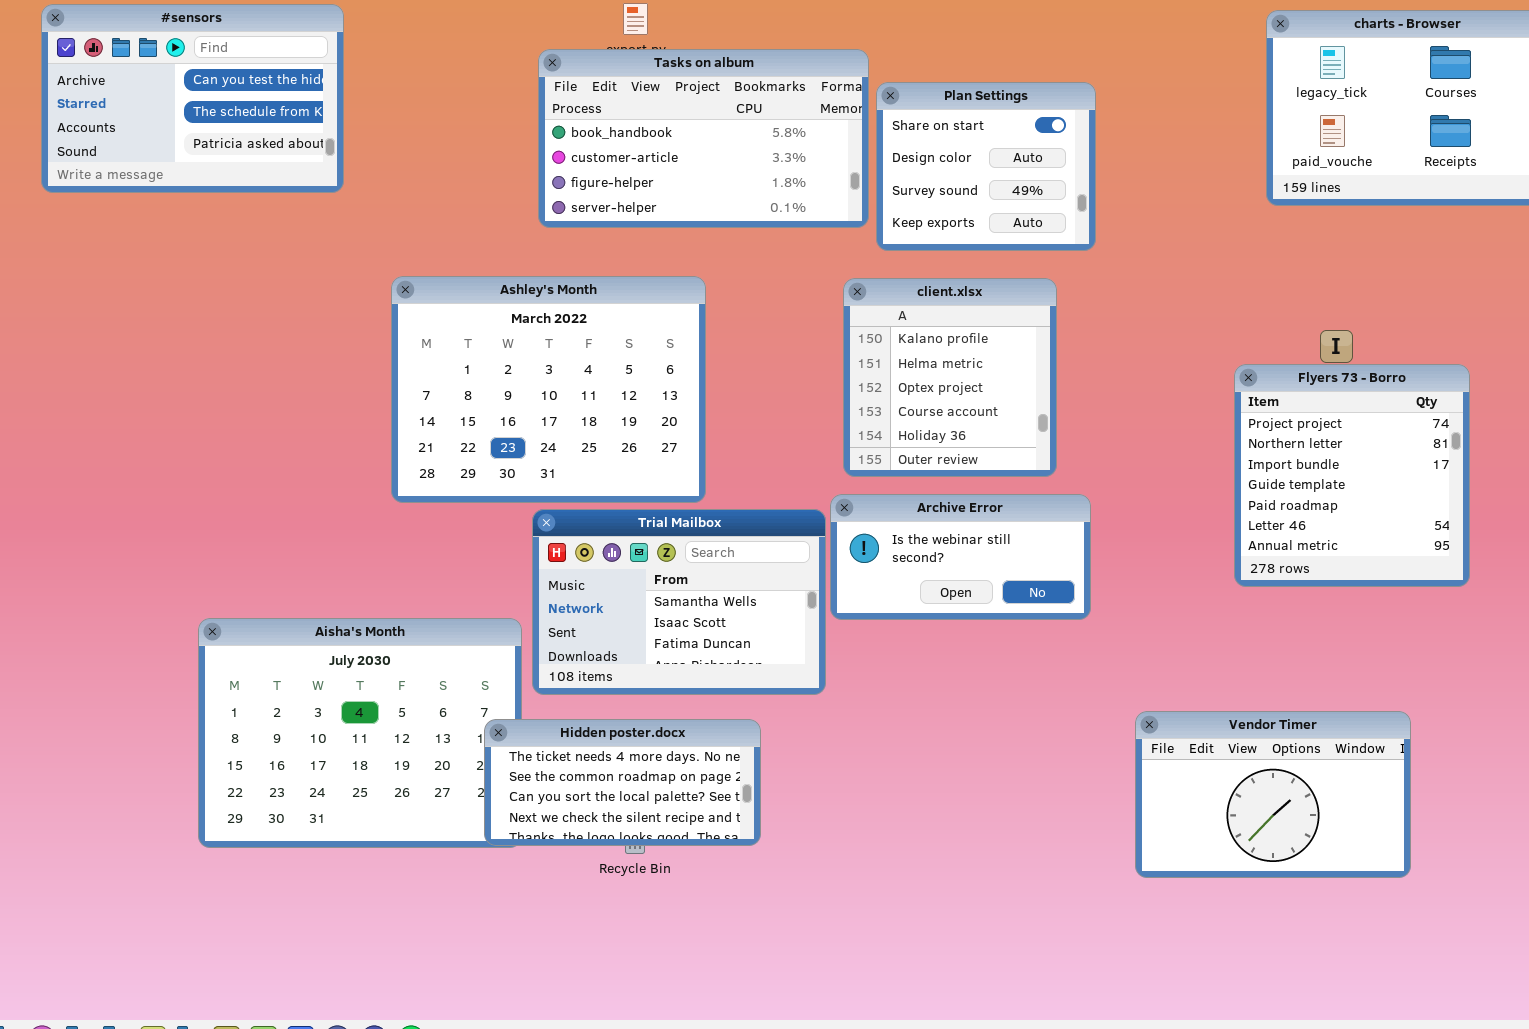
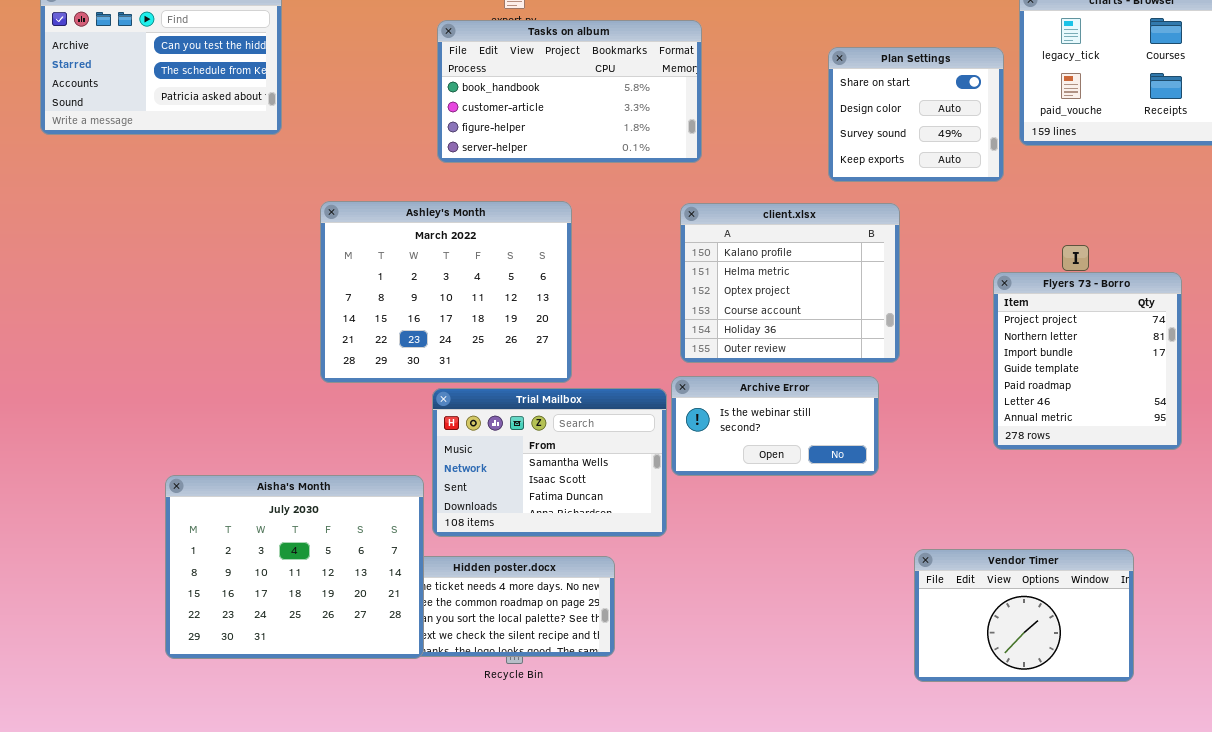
Plan Settings: [876,82,1096,251] -> [828,47,1004,182], moved
client.xlsx: [843,278,1057,477] -> [680,203,900,363], resized
Aisha's Month: [198,618,522,848] -> [165,475,424,659], raised

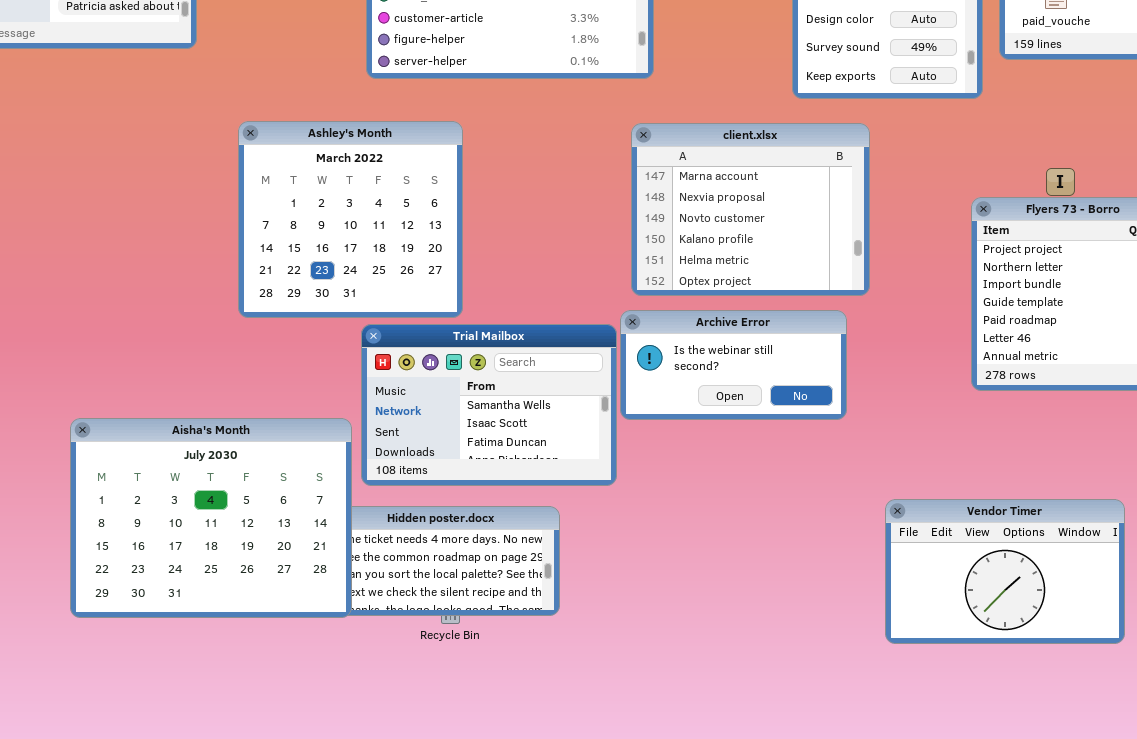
Ashley's Month: [320,201,572,383] -> [238,121,463,318], resized
client.xlsx: [680,203,900,363] -> [631,123,870,296], scrolled up 3 rows

